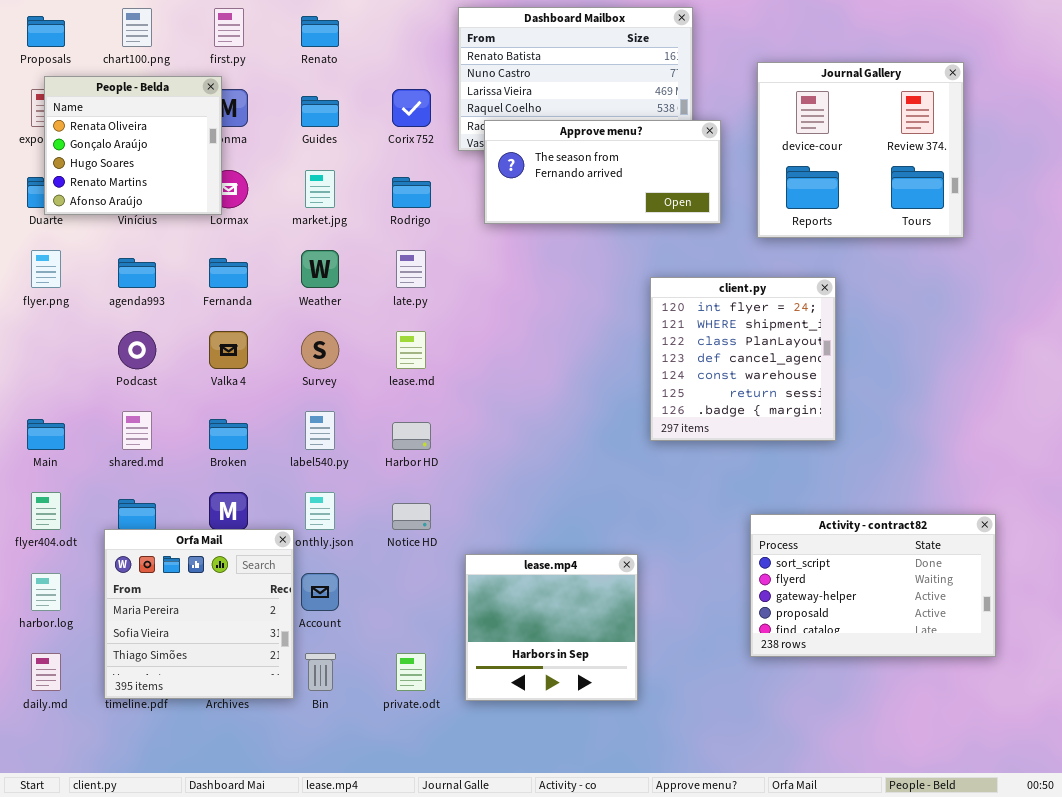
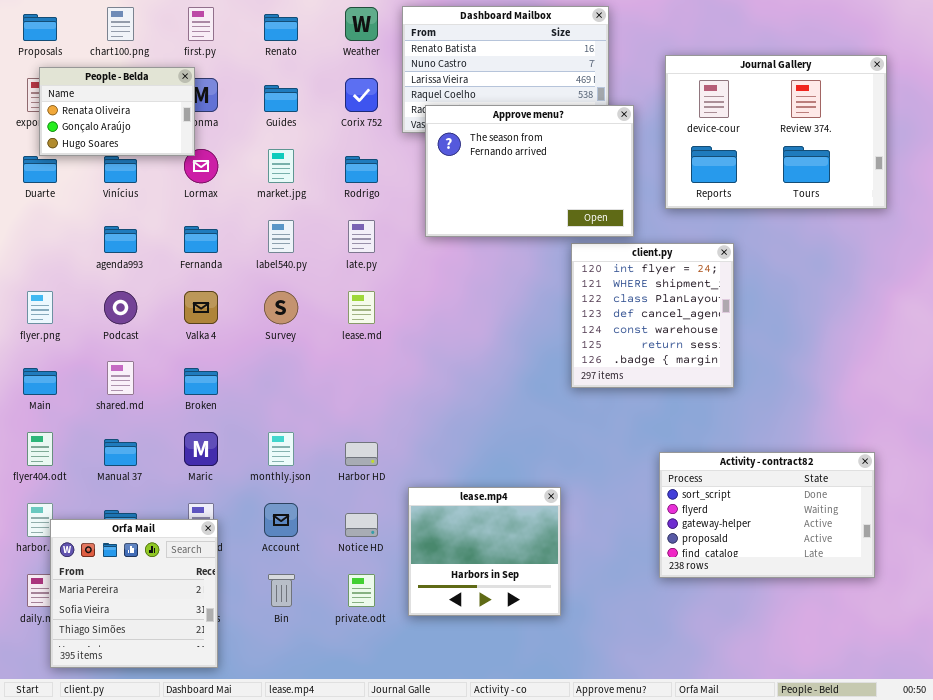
Journal Gallery: [757,62,964,238] -> [665,55,887,209], resized
People - Belda: [44,76,222,215] -> [39,67,195,156], resized
Approve menu?: [484,120,721,224] -> [425,105,634,237], resized
flyer.png: [31,250,61,288] -> [27,291,53,324], moved
Weather: [301,250,339,288] -> [345,7,378,41], moved
label540.py: [305,411,335,450] -> [268,220,294,253], moved
Harbor HD: [392,422,431,450] -> [345,442,378,466], moved
Notice HD: [392,503,431,530] -> [345,513,378,537], moved
Orfa Mail: [104,529,294,699] -> [50,519,218,668], moved

